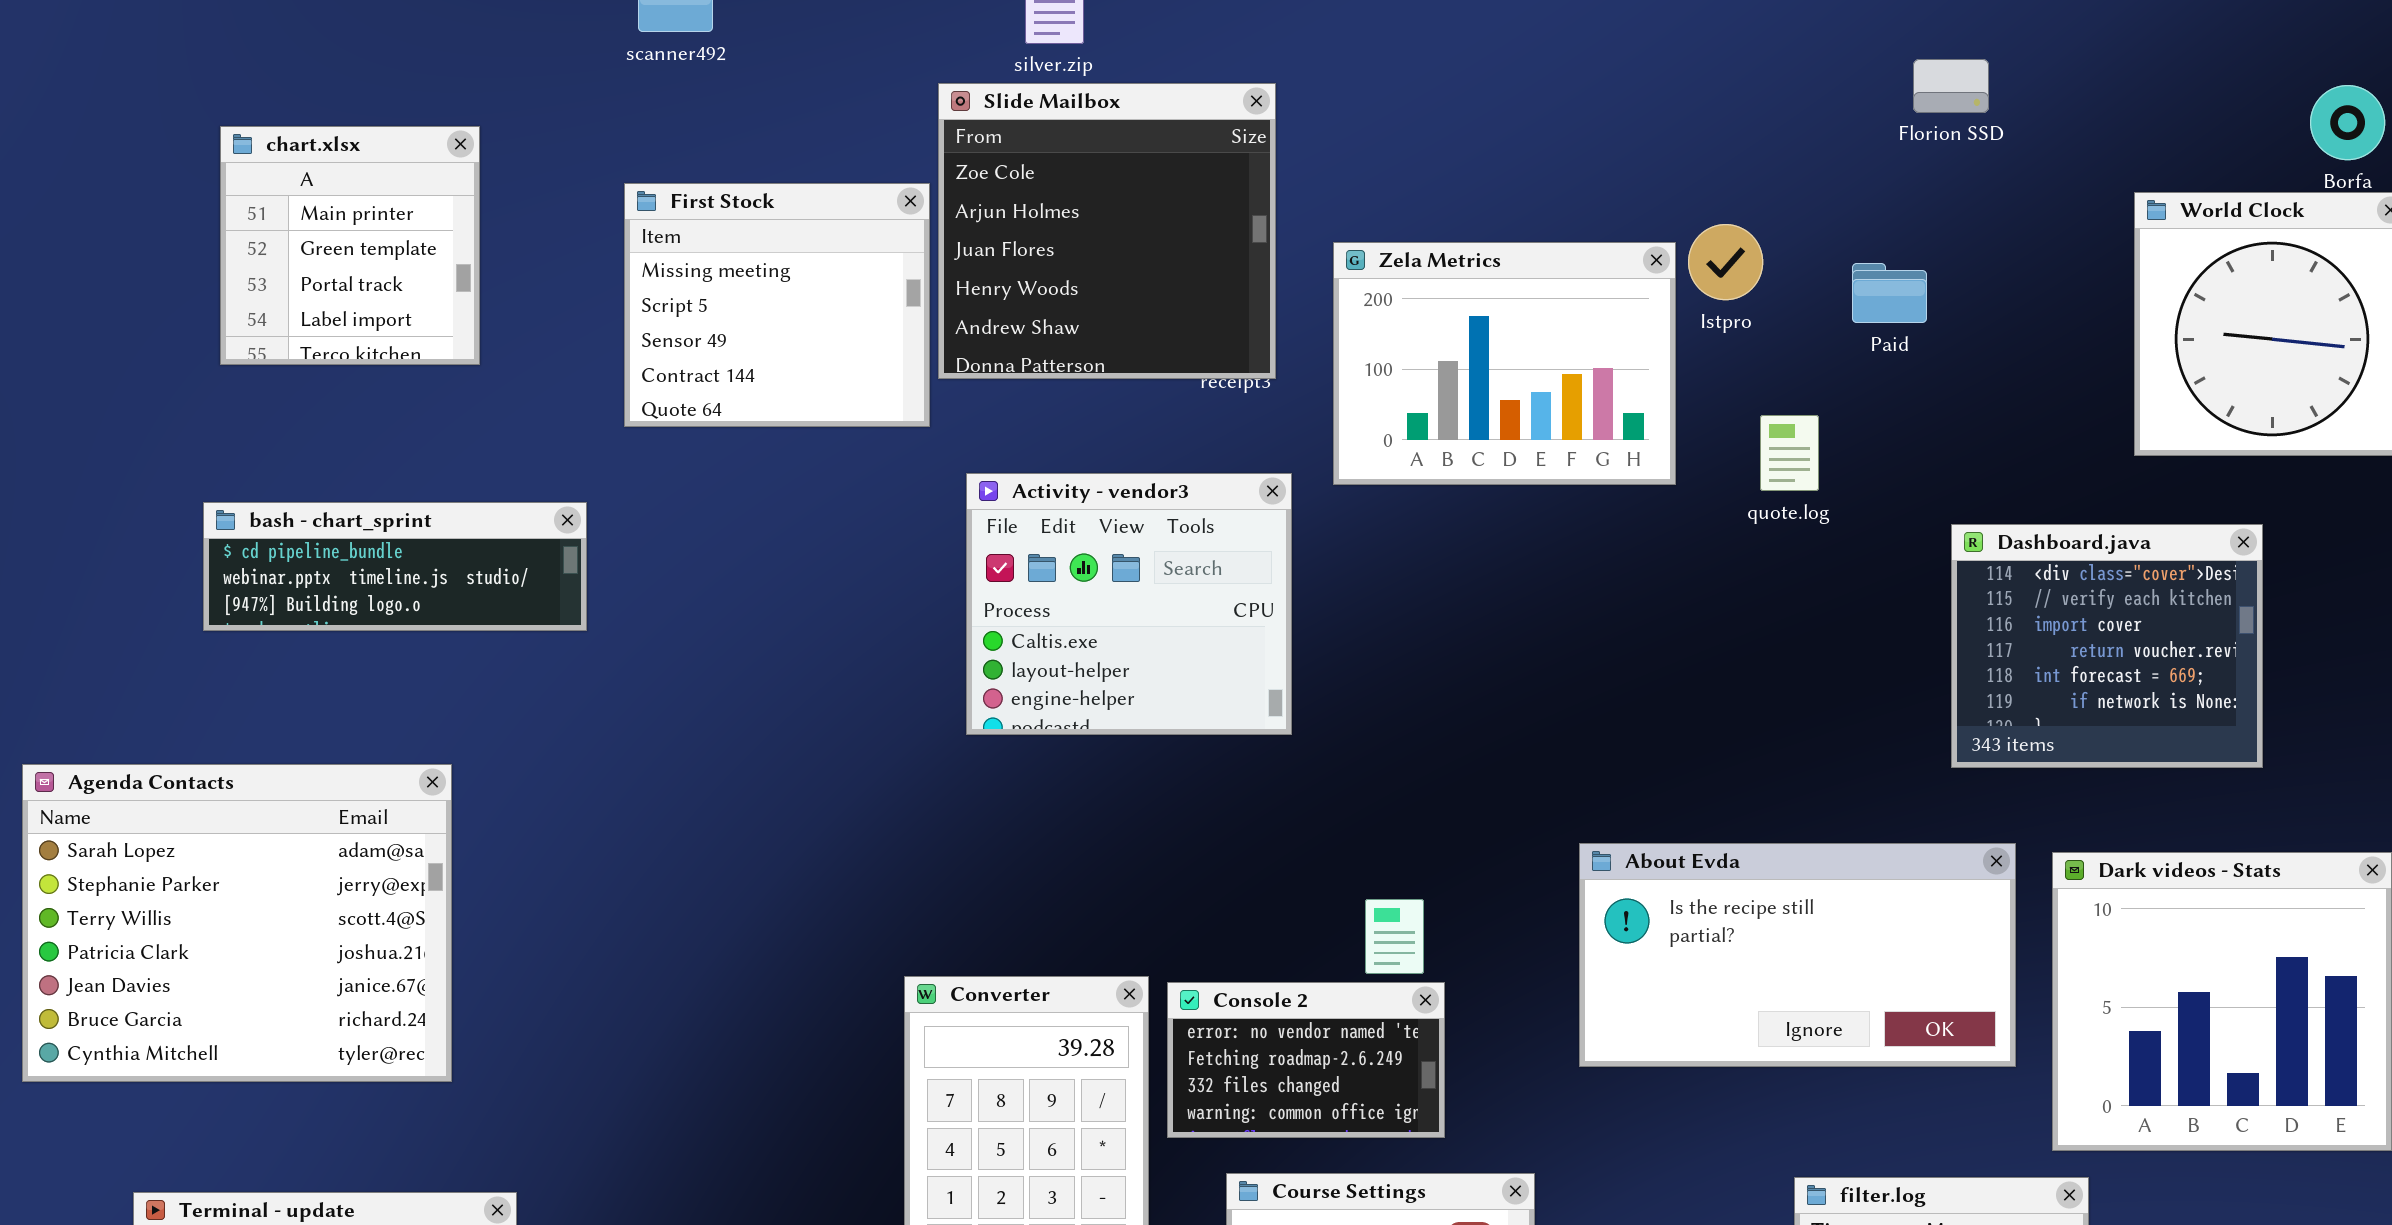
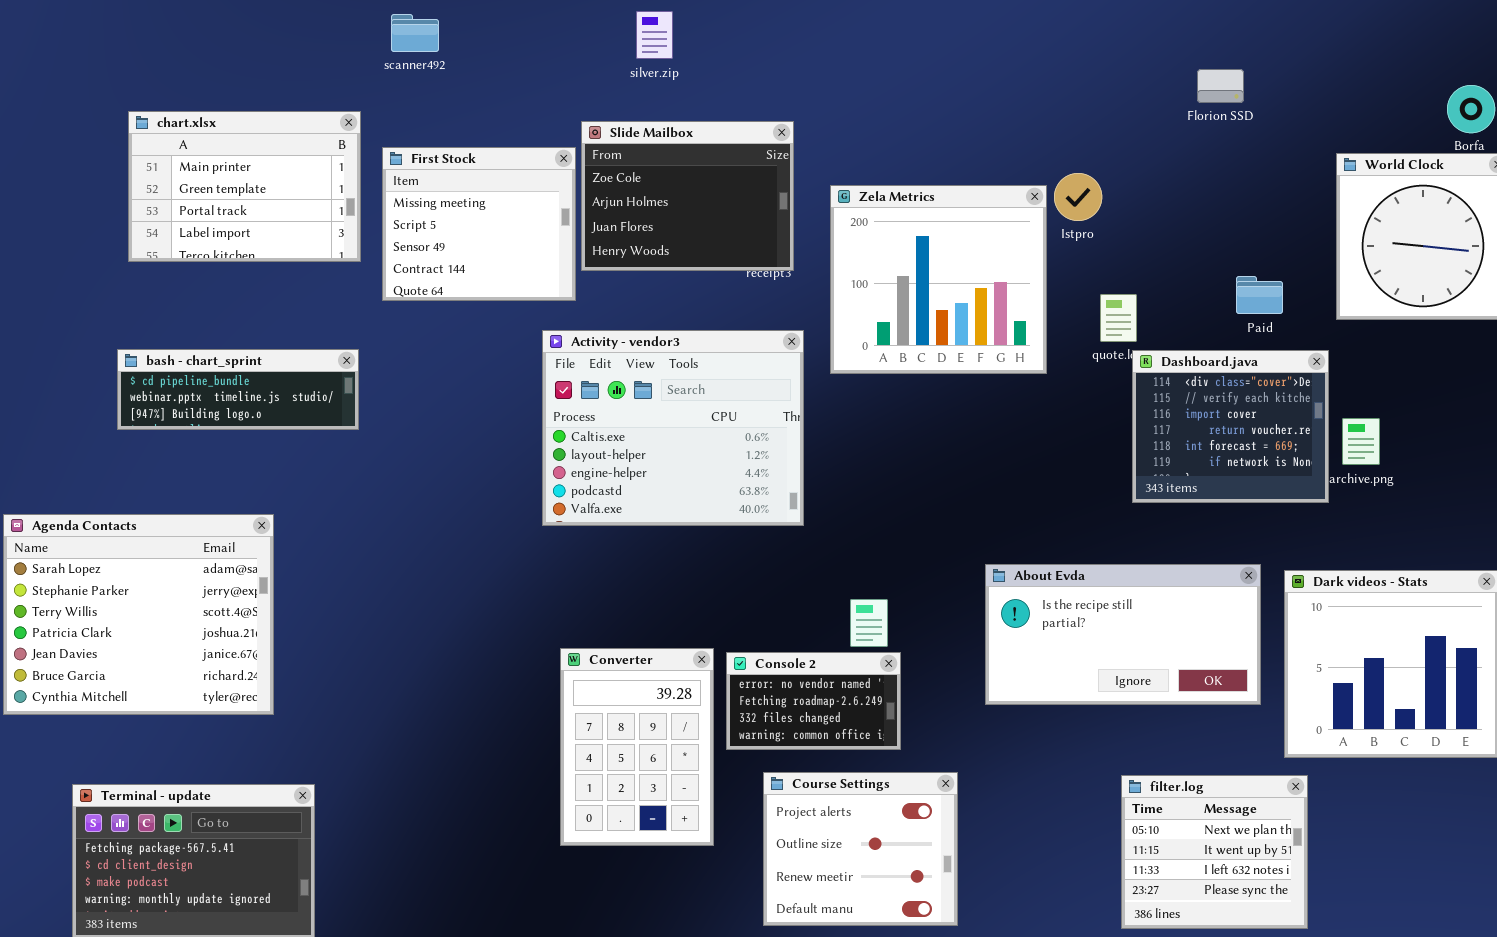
Slide Mailbox: [938,83,1276,379] -> [581,121,794,271], resized
chart.xlsx: [220,126,480,365] -> [128,111,361,262], resized
Zela Metrics: [1333,242,1676,485] -> [830,185,1047,374], resized
Paid: [1852,263,1927,323] -> [1236,276,1283,314], moved
Activity - vendor3: [966,473,1292,735] -> [542,330,804,526], resized
Dashboard.java: [1951,524,2263,768] -> [1132,350,1329,503], moved

